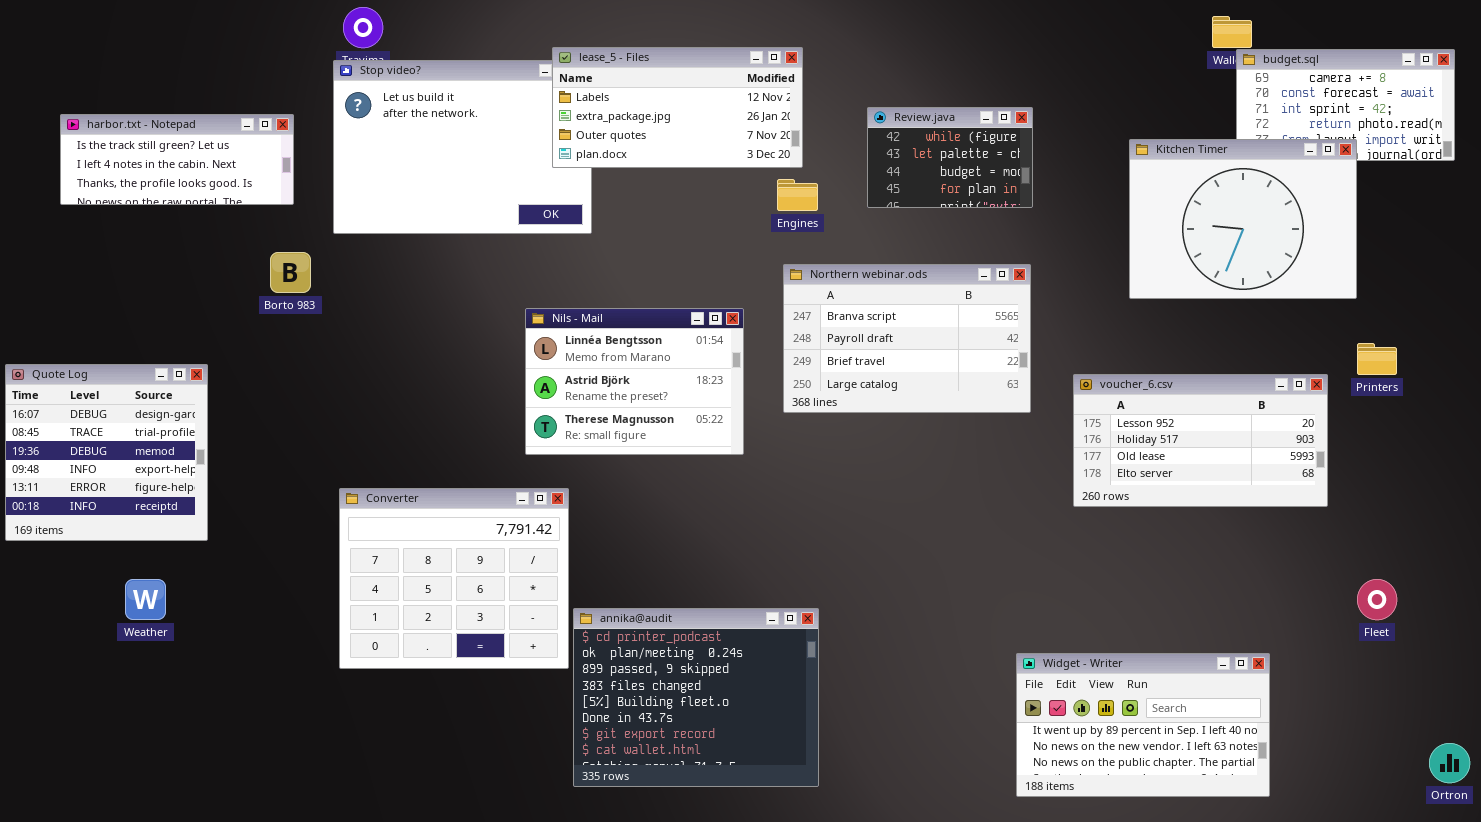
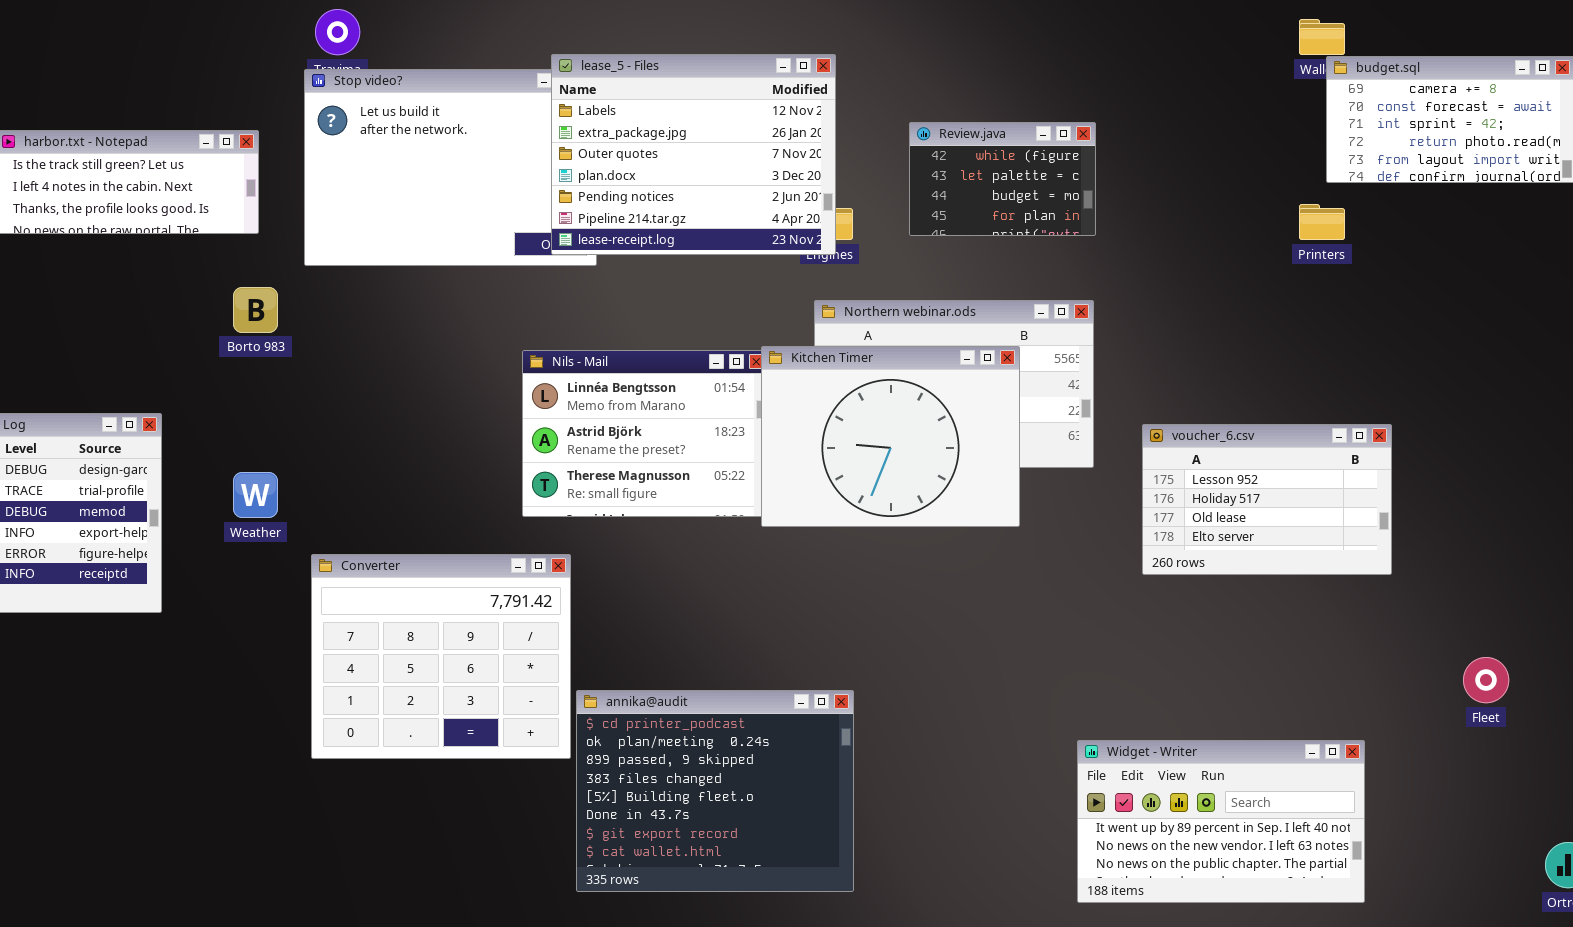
lease_5 - Files: [552,47,803,168] -> [551,54,836,255], resized
Kitchen Timer: [1129,139,1357,299] -> [761,346,1020,527], moved
Printers: [1357,343,1397,375] -> [1299,204,1345,240], moved
voucher_6.csv: [1073,374,1328,507] -> [1142,424,1392,575], resized
Weather: [125,579,166,620] -> [233,472,278,518], moved

